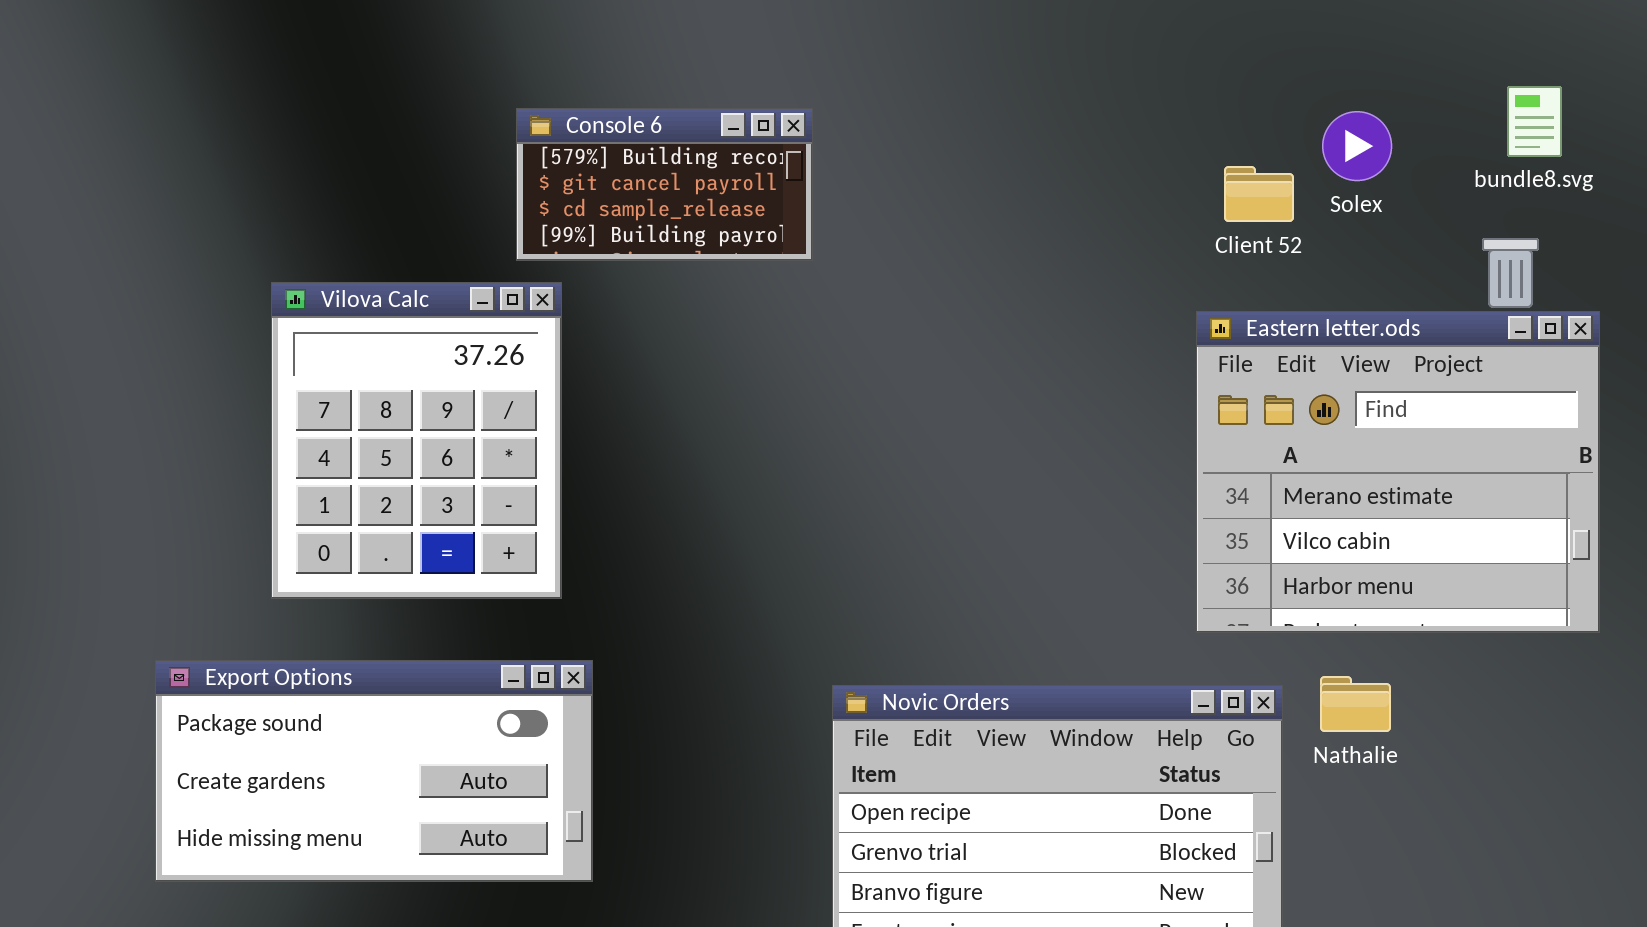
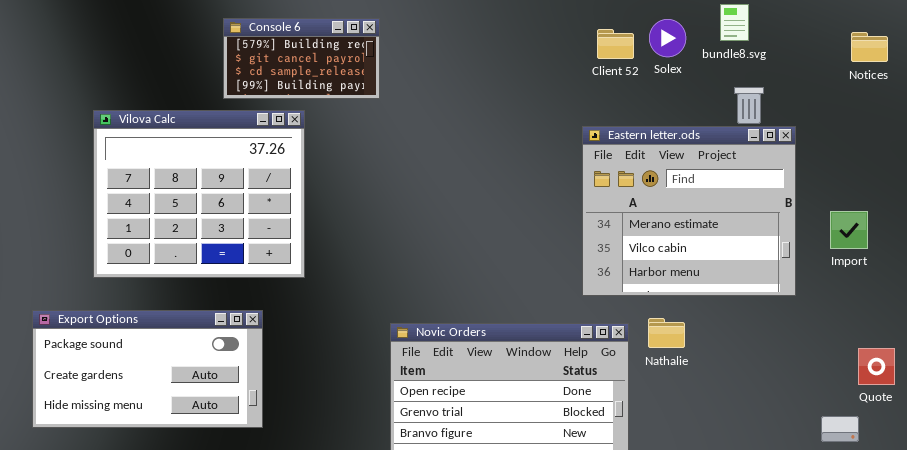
bundle8.svg: [1507,86,1562,157] -> [720,4,749,41], moved
Client 52: [1224,166,1294,222] -> [597,29,634,59], moved
Vilova Calc: [271,282,562,599] -> [93,110,305,278], resized

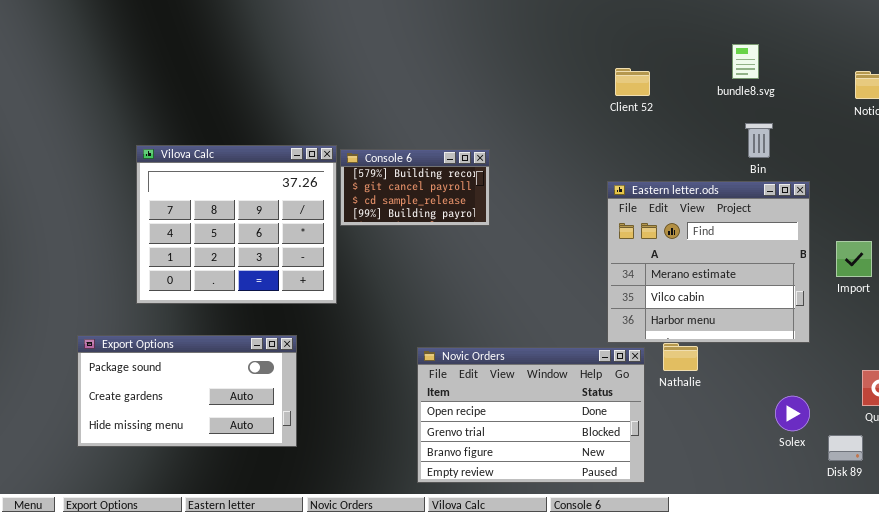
Console 6: [223,18,380,99] -> [340,149,490,226], moved
Solex: [649,19,686,57] -> [775,396,810,431], moved
Eastern letter.ods: [582,126,796,296] -> [607,181,810,343], moved

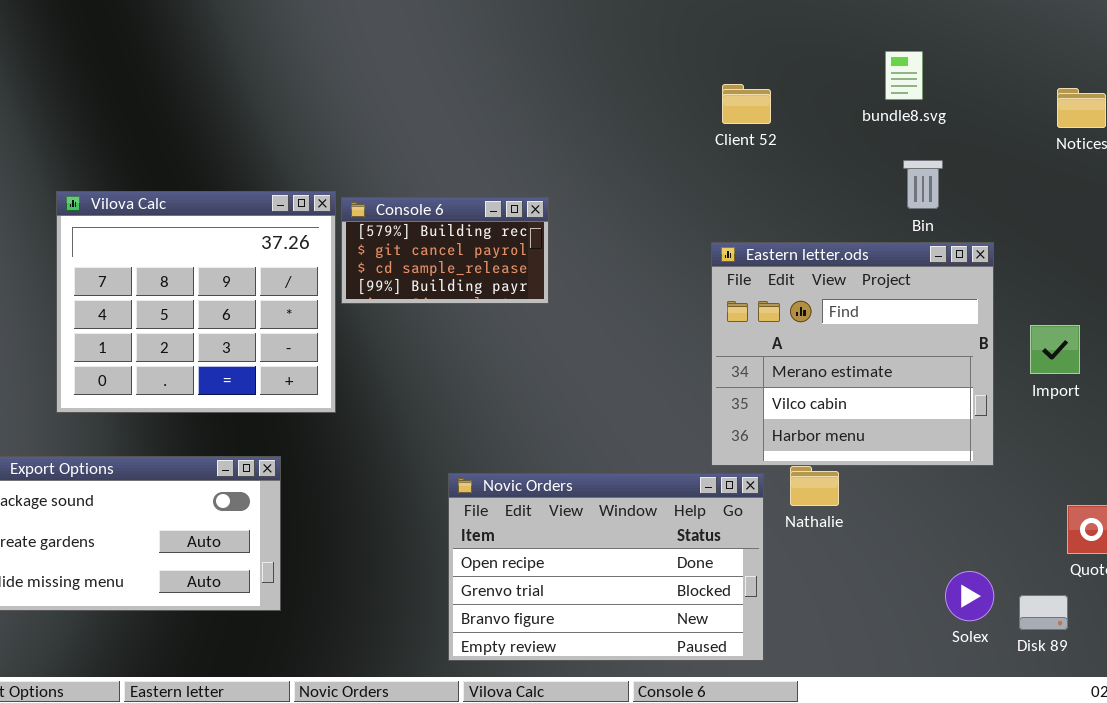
Solex: [775,396,810,431] -> [945,571,994,621], moved

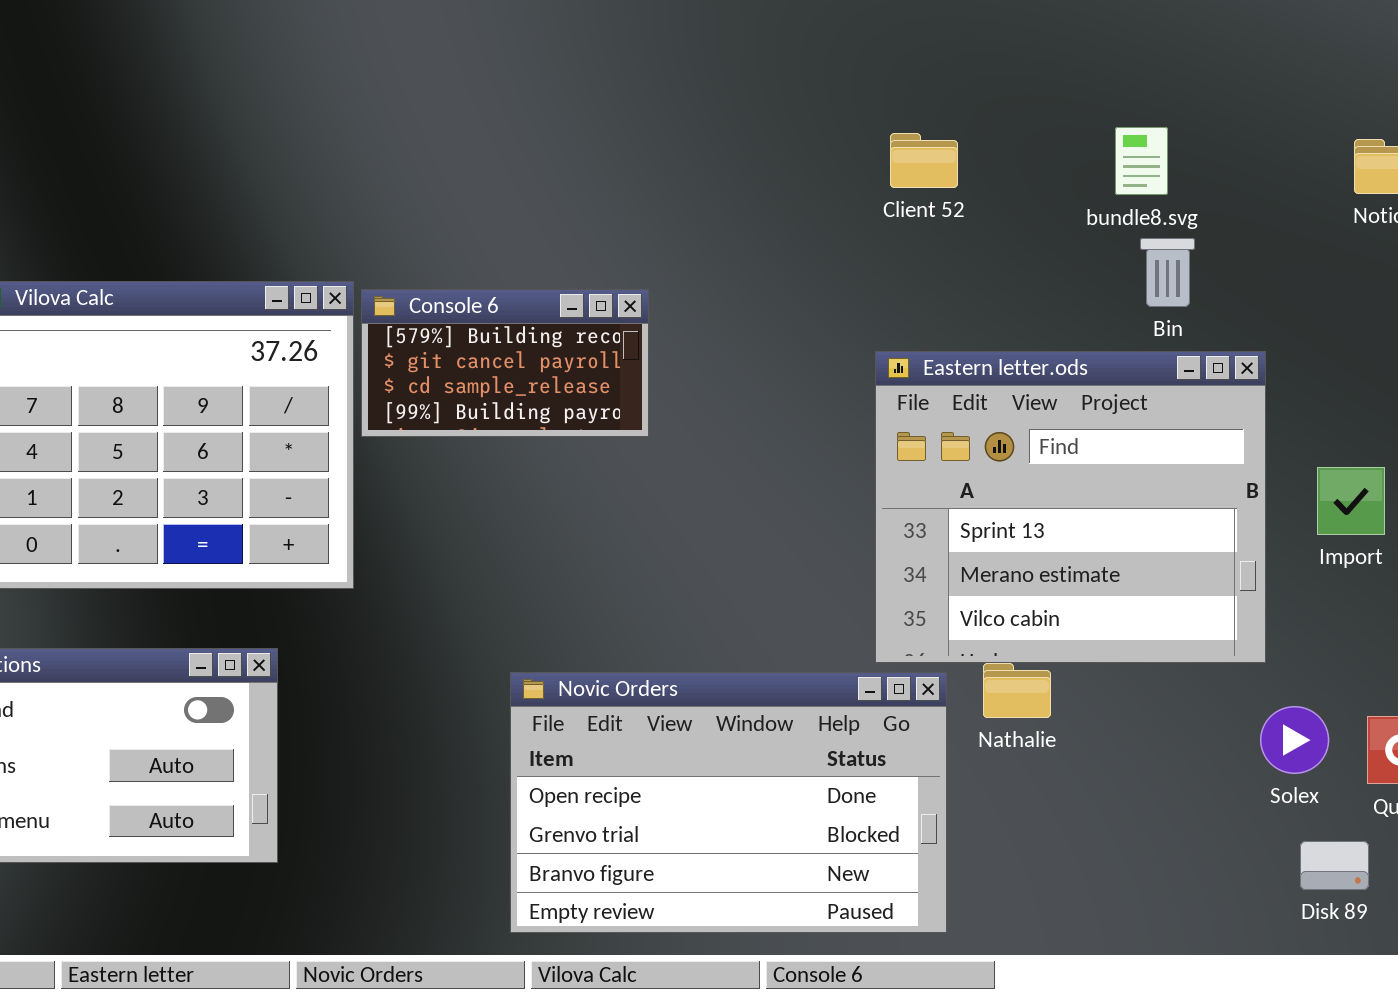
bundle8.svg: [885,51,923,100] -> [1115,127,1168,195], moved
Eastern letter.ods: [711,242,994,466] -> [875,351,1266,663], scrolled up 1 row
Solex: [945,571,994,621] -> [1260,706,1329,774], moved

